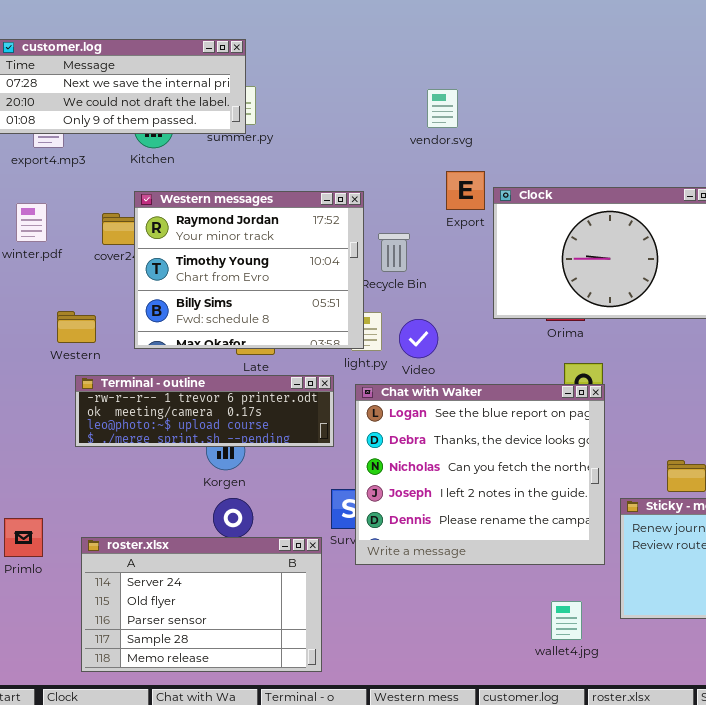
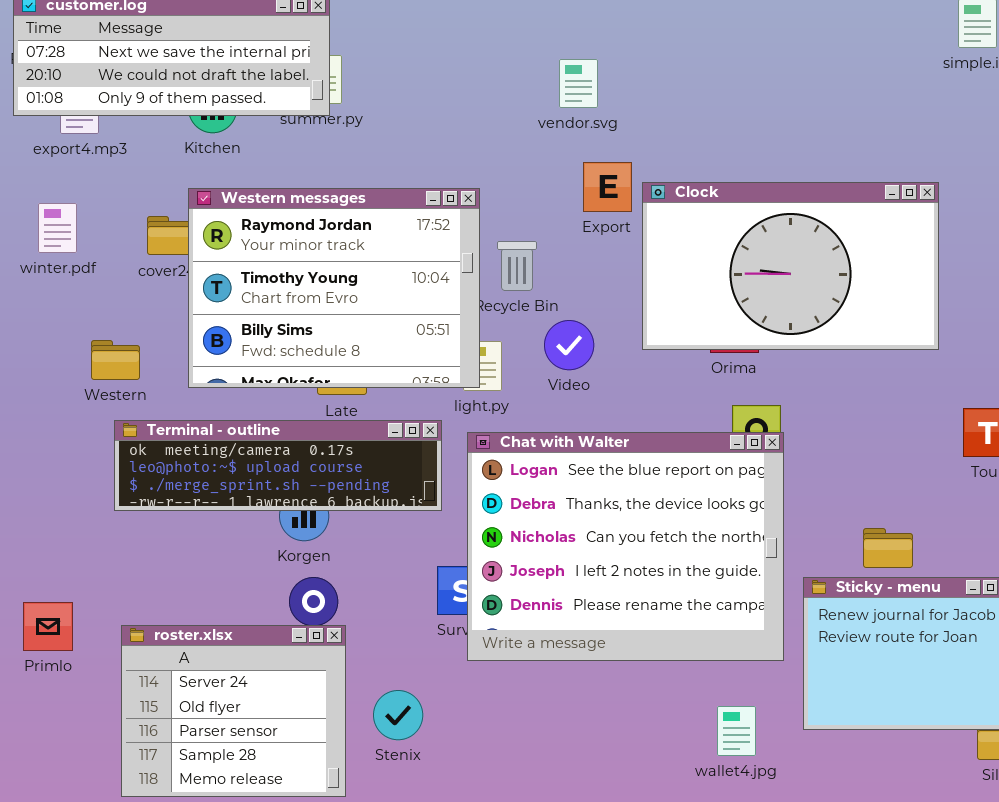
Video: [399,319,438,358] -> [544,320,594,370], moved
Terminal - outline: [75,375,334,447] -> [114,420,442,511], scrolled down 1 row
roster.xlsx: [81,537,322,672] -> [121,625,346,797], resized

